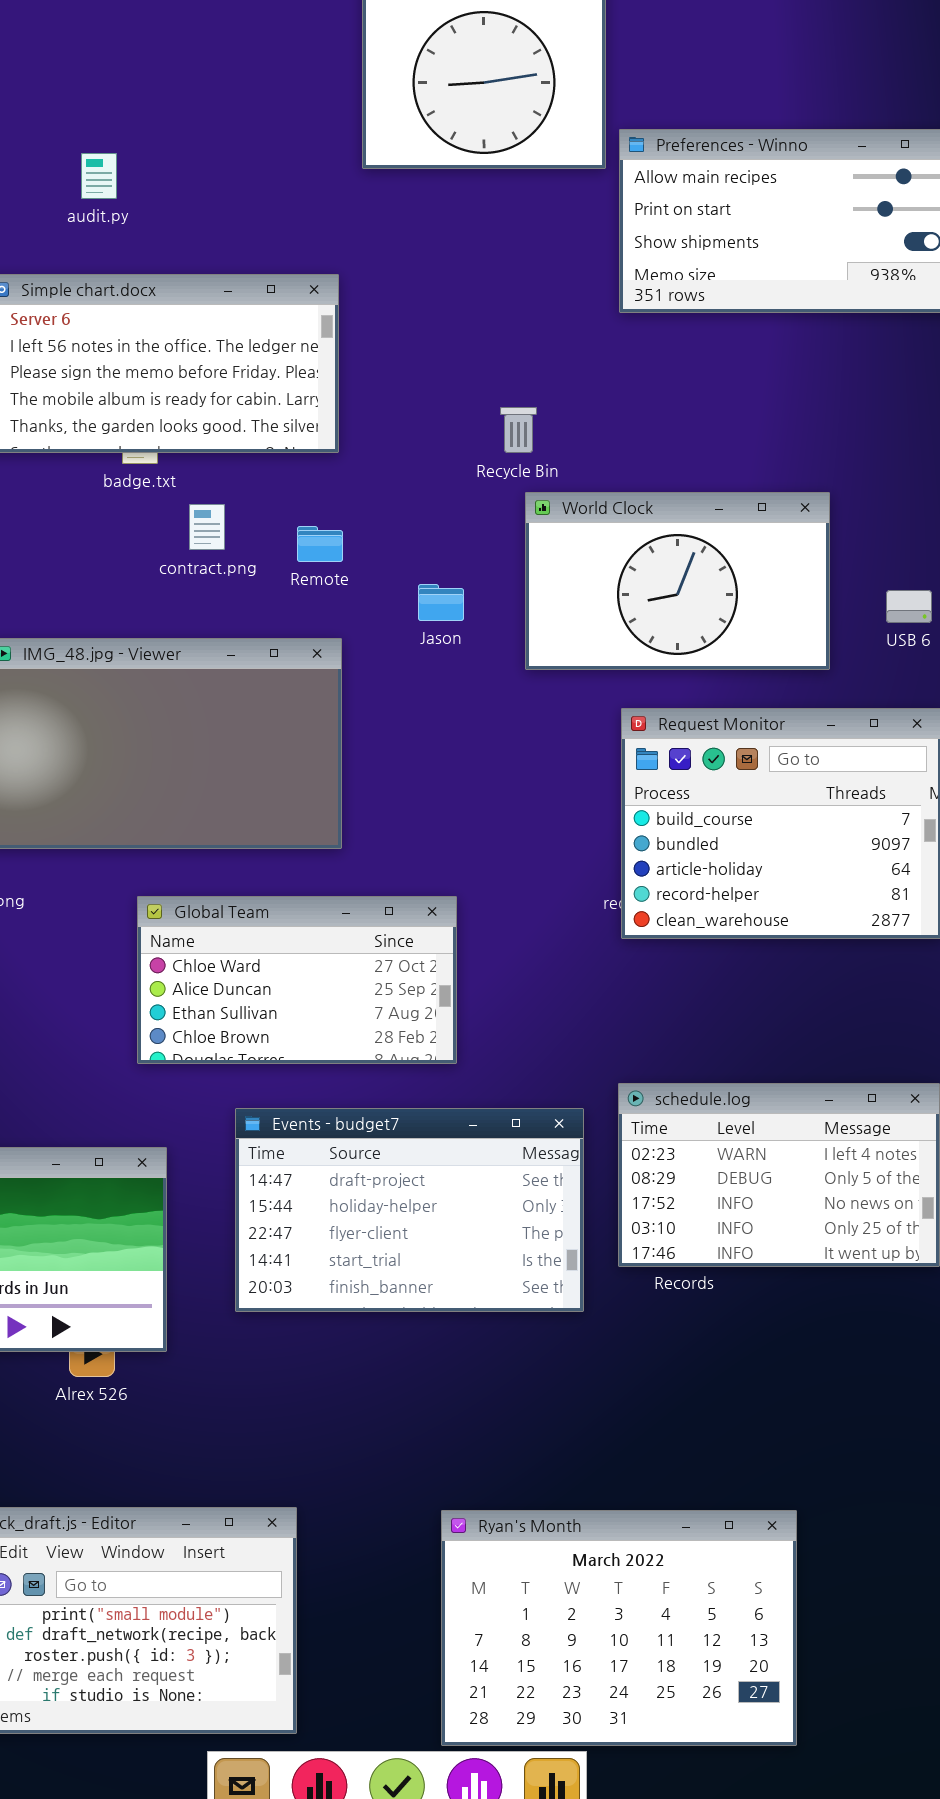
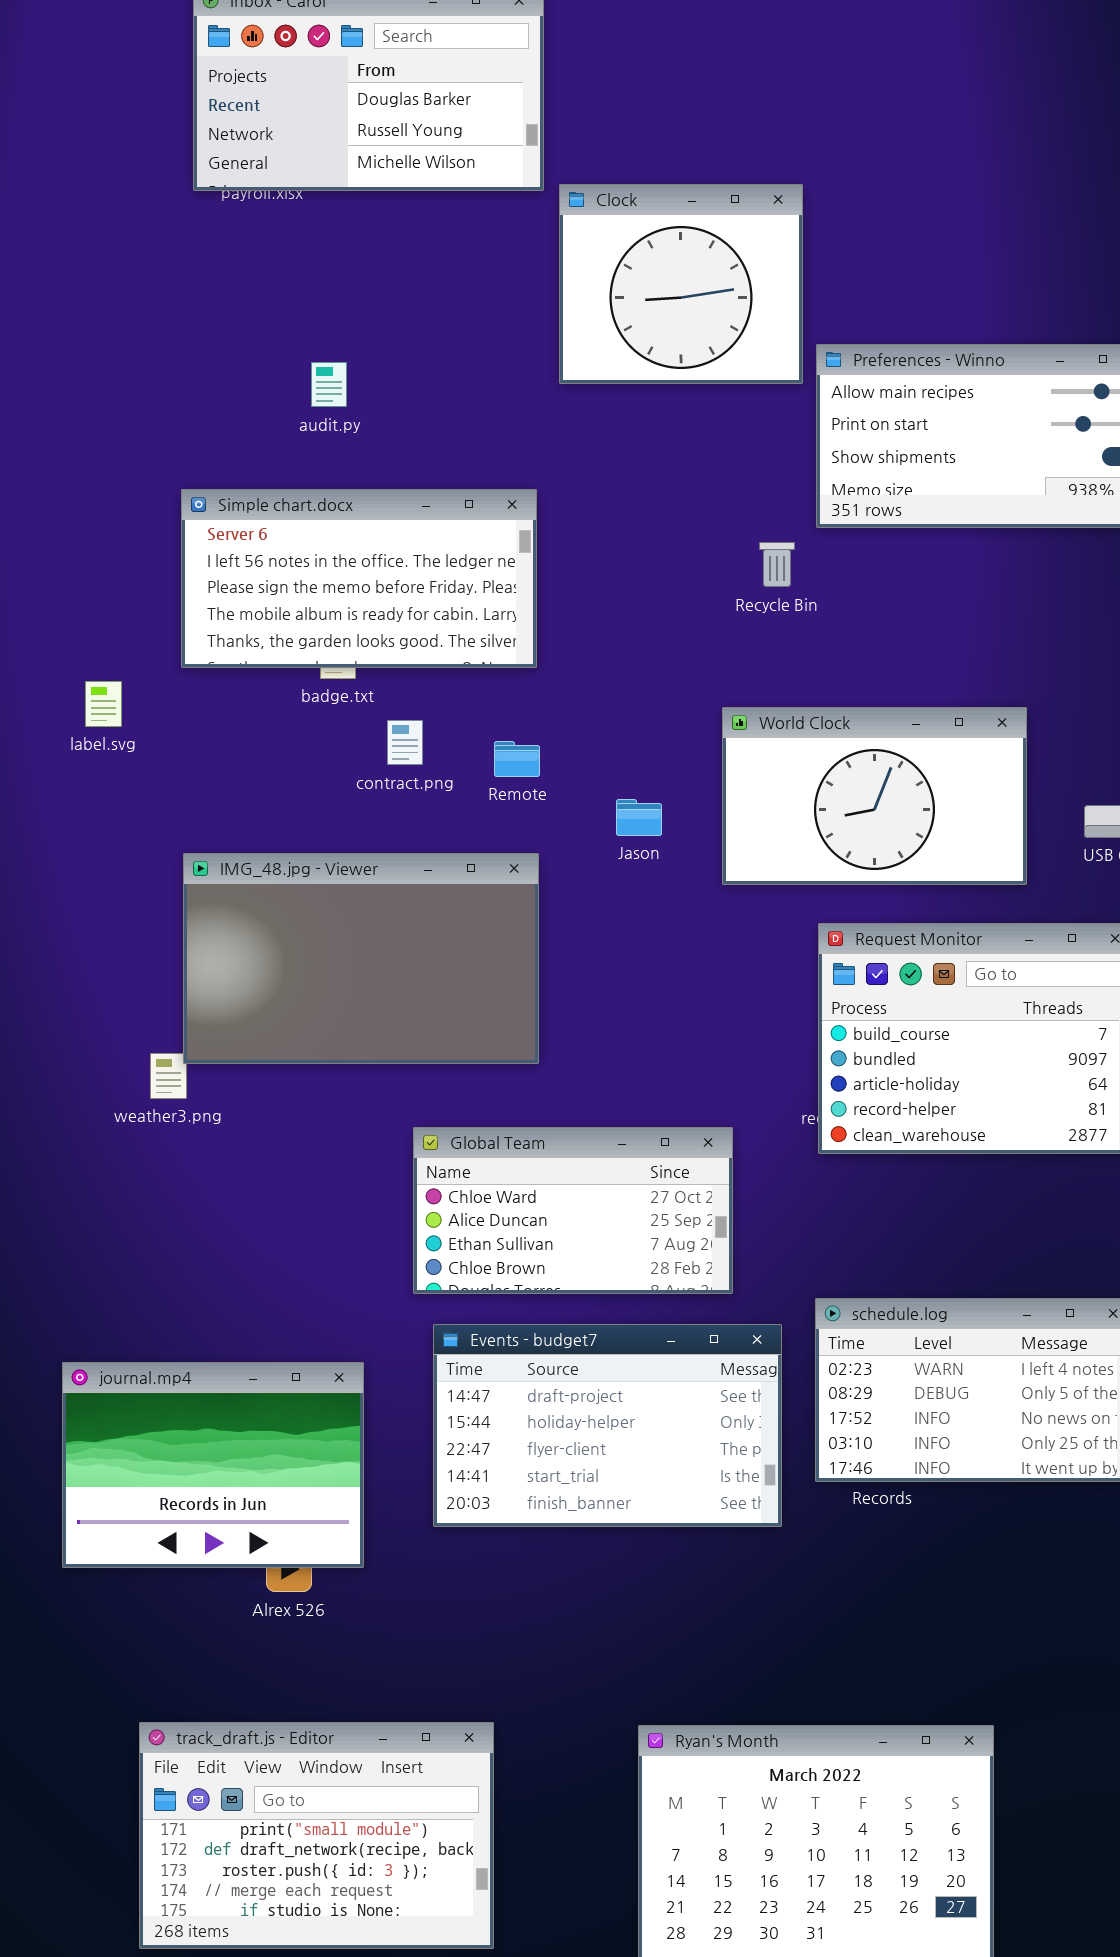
audit.py: [81,153,117,199] -> [311,362,347,407], moved
Recycle Bin: [500,407,537,453] -> [759,542,795,587], moved
Global Team: [137,896,457,1064] -> [413,1127,733,1294], moved

